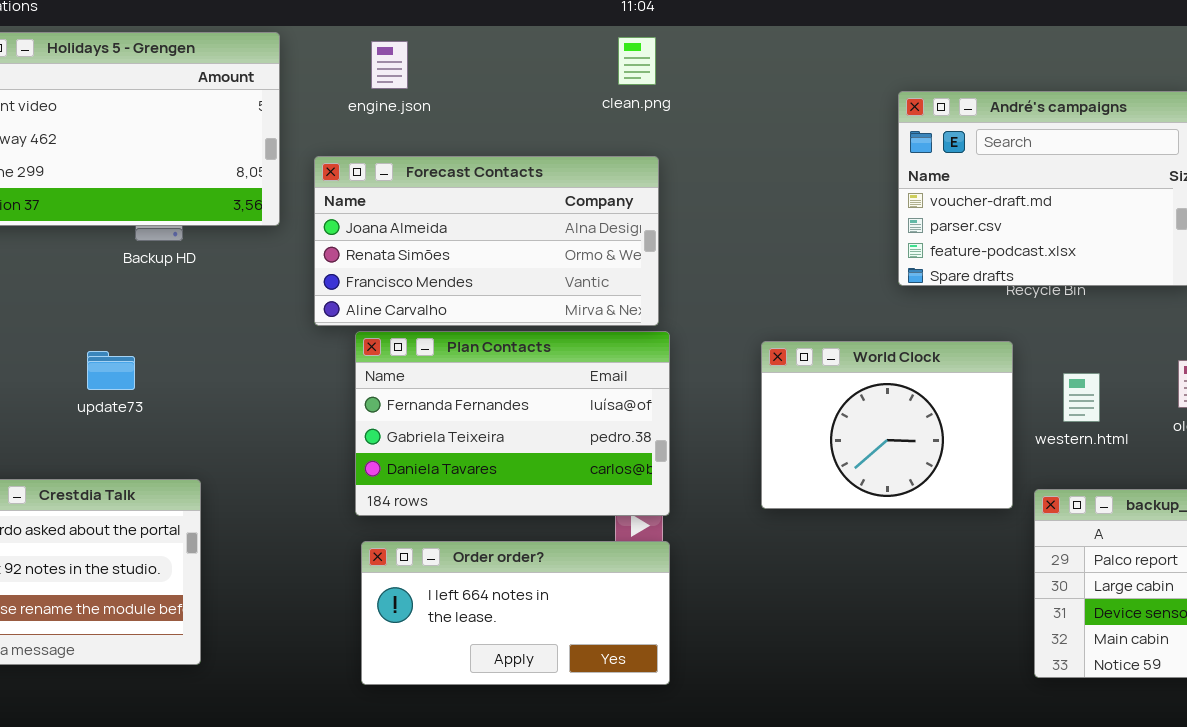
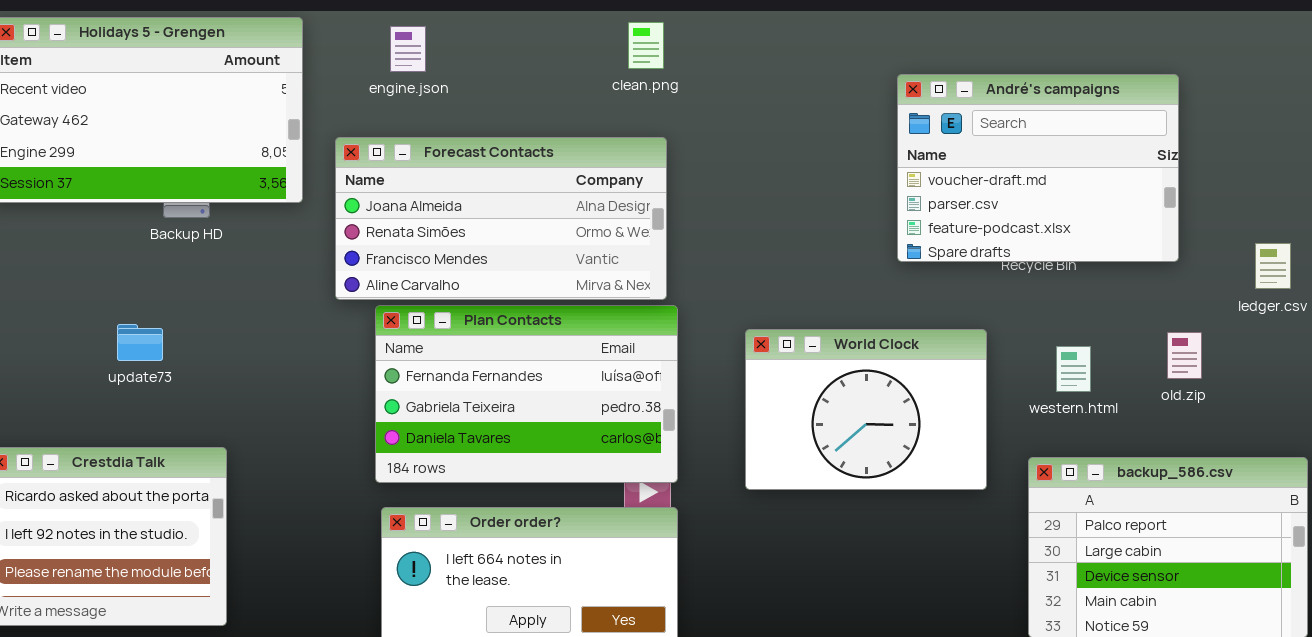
World Clock: [761,341,1013,509] -> [745,329,987,490], moved

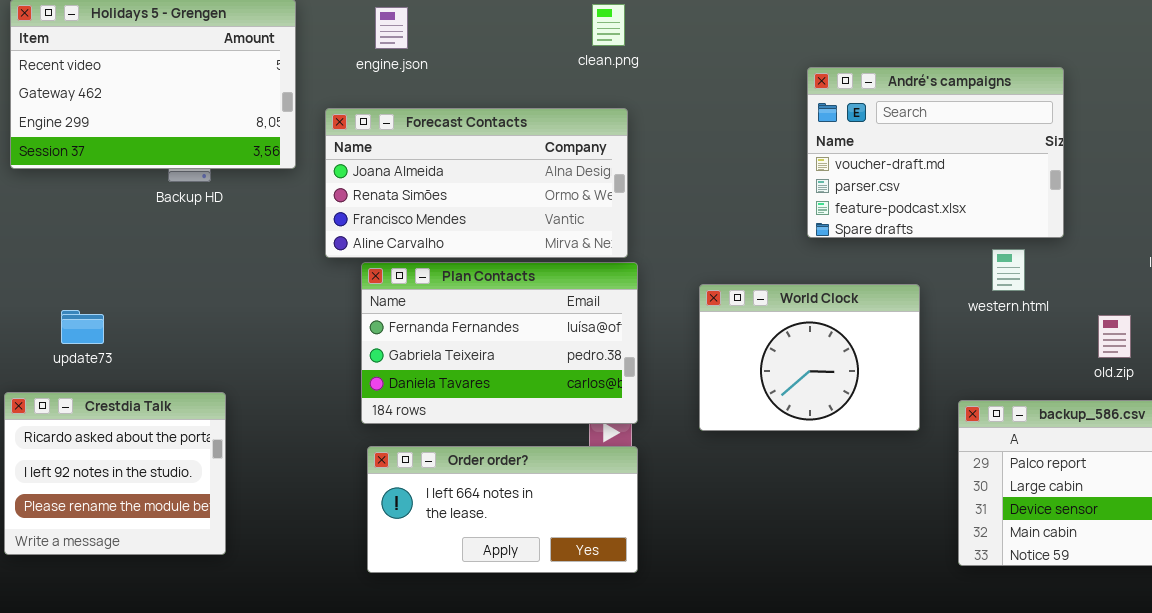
André's campaigns: [897,74,1179,262] -> [807,67,1064,238], moved
update73: [117,324,163,361] -> [61,310,104,344], moved
old.zip: [1167,332,1202,379] -> [1098,315,1131,358], moved
western.html: [1056,346,1091,392] -> [992,249,1025,291], moved

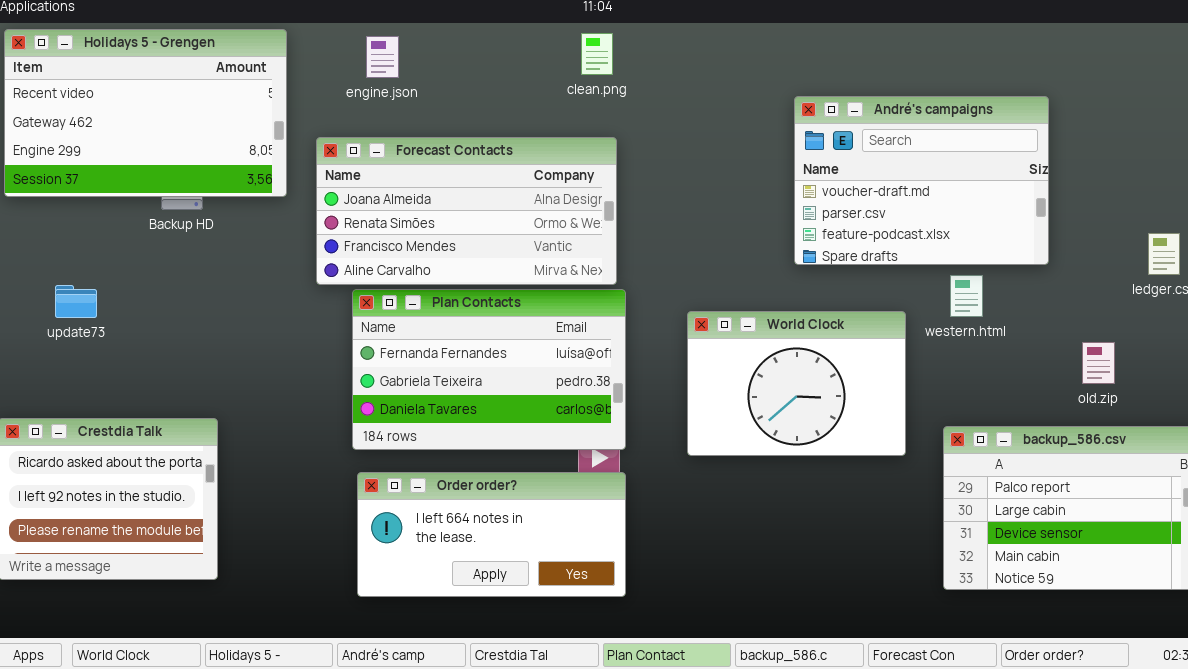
western.html: [992,249,1025,291] -> [950,275,983,317], moved
update73: [61,310,104,344] -> [55,285,97,318], moved

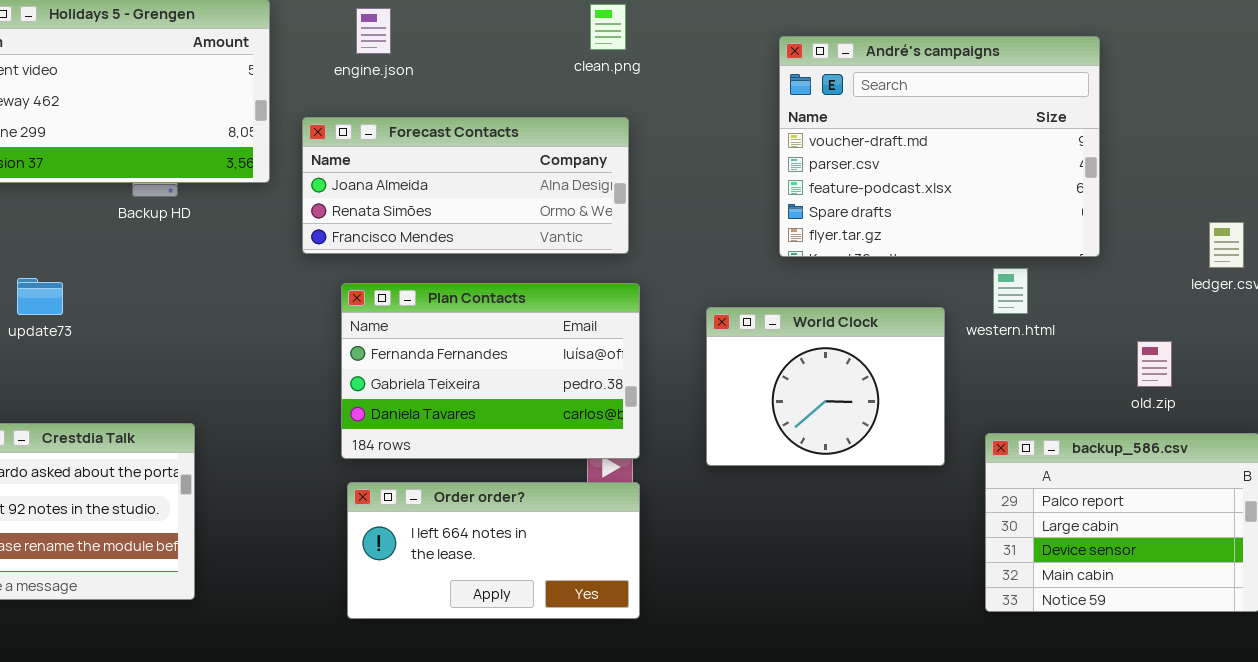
André's campaigns: [794,96,1049,265] -> [779,36,1100,257], resized
Forecast Contacts: [316,137,617,285] -> [302,117,629,254], resized

